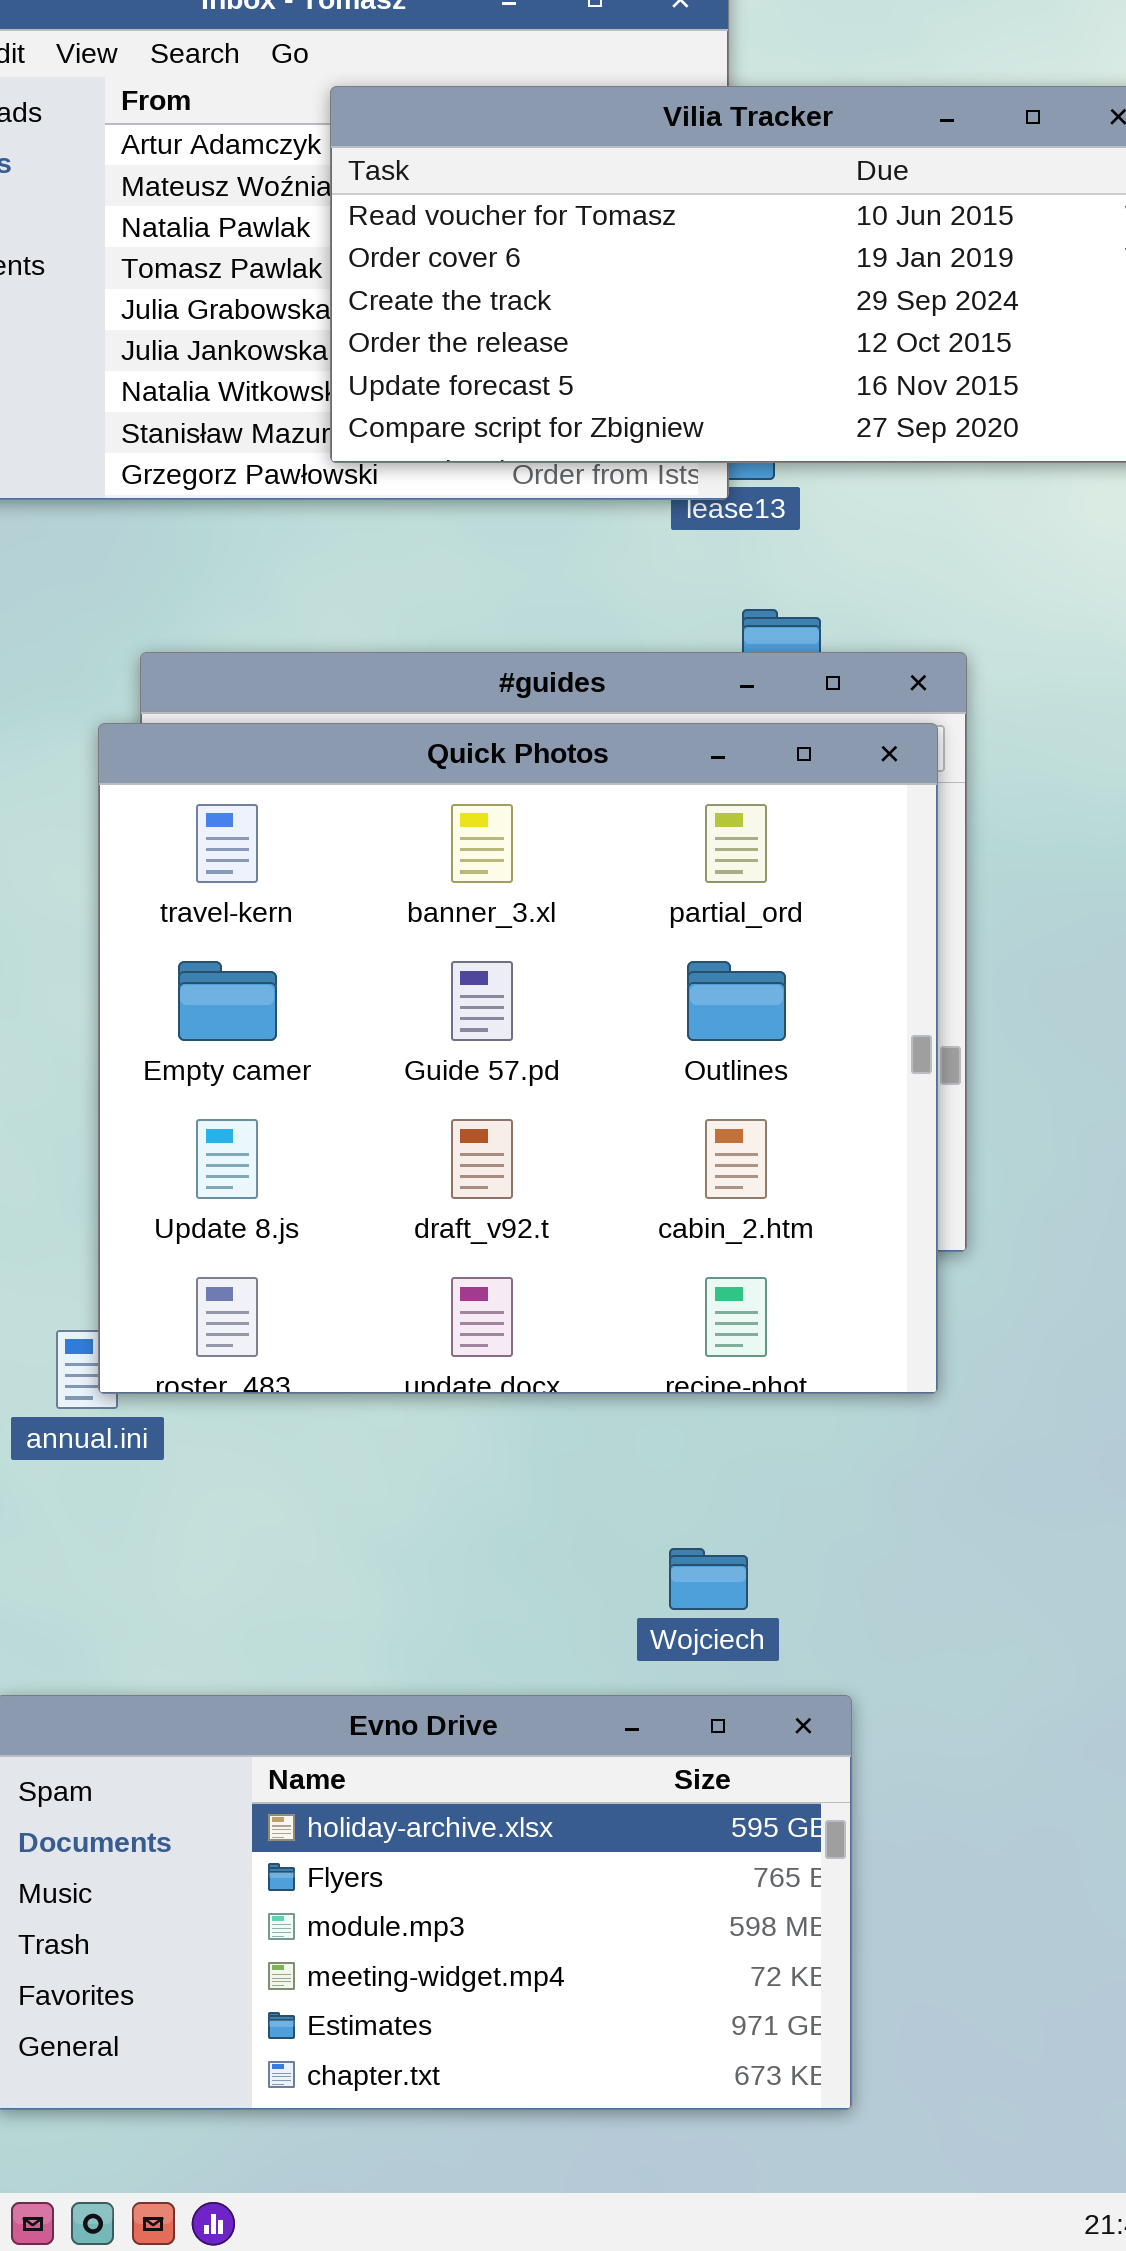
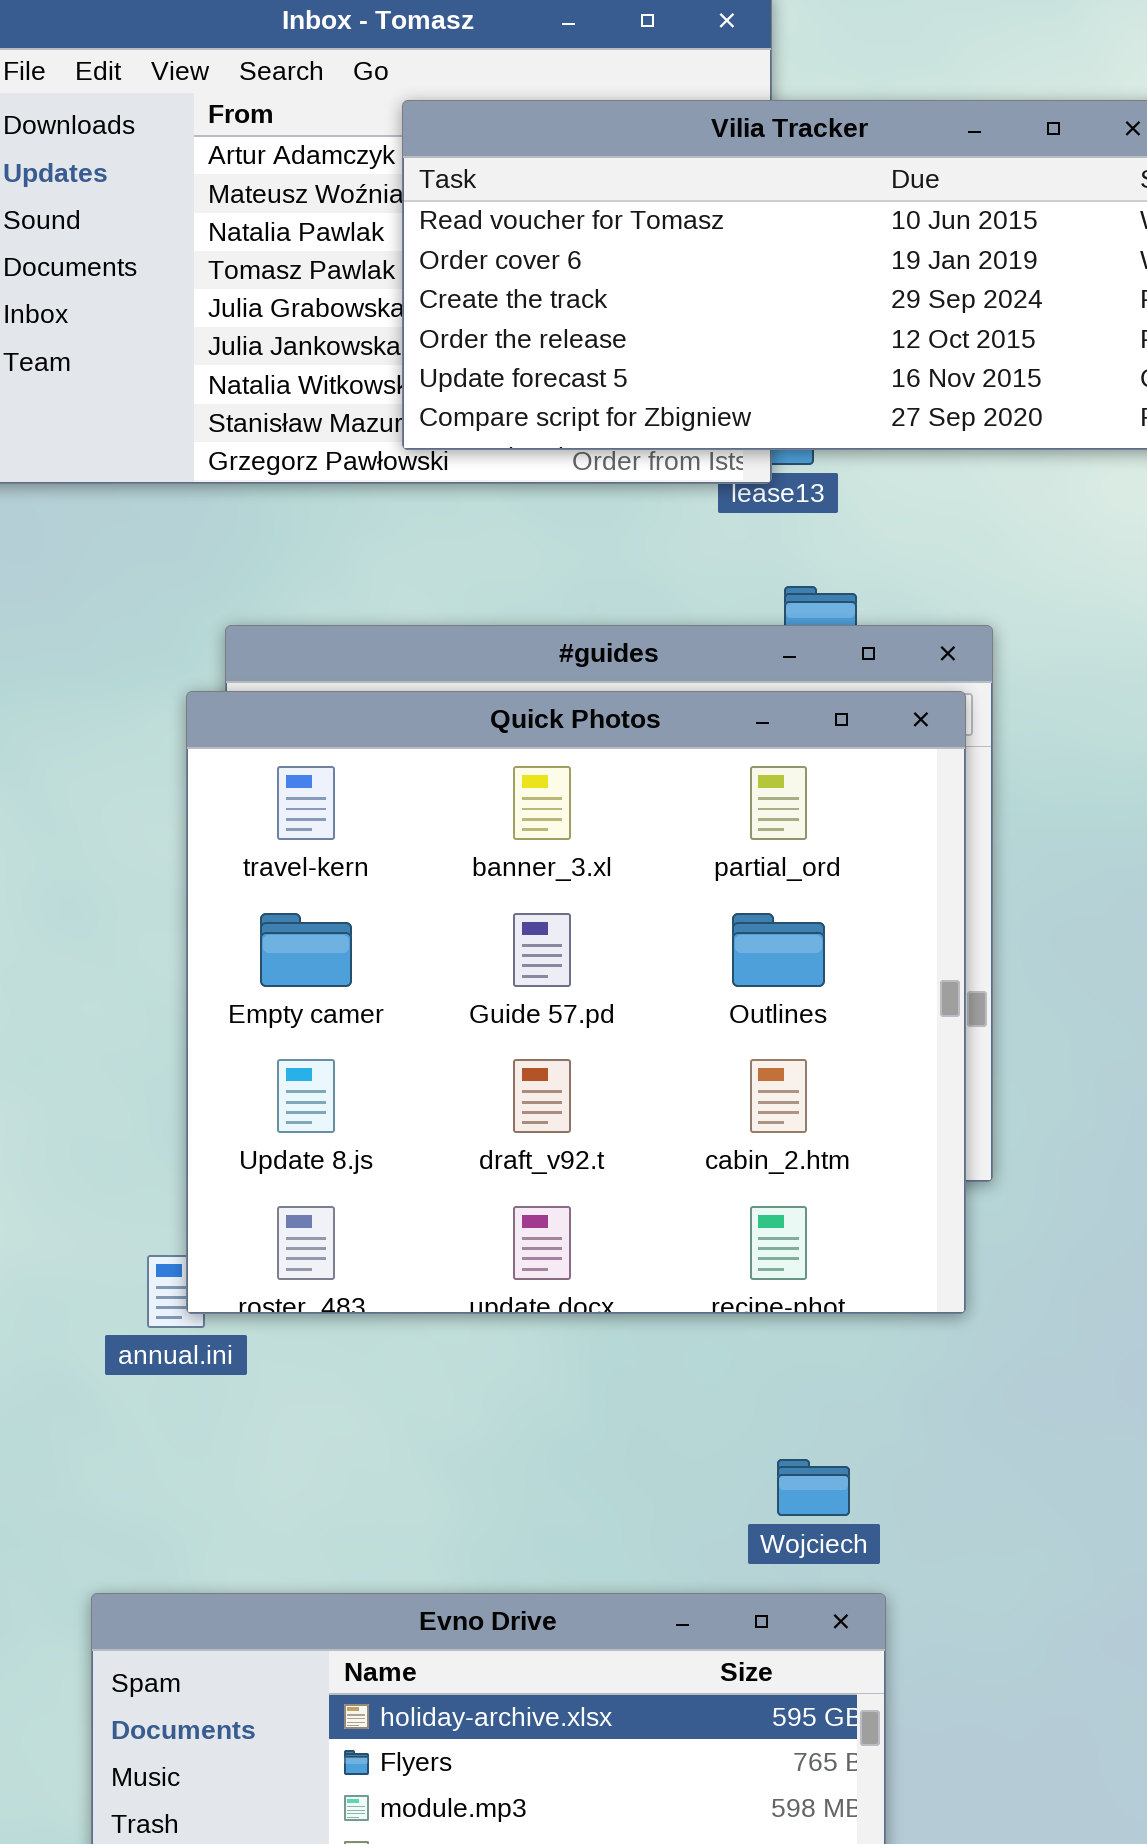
Wojciech: [669,1548,748,1610] -> [777,1459,850,1516], moved

